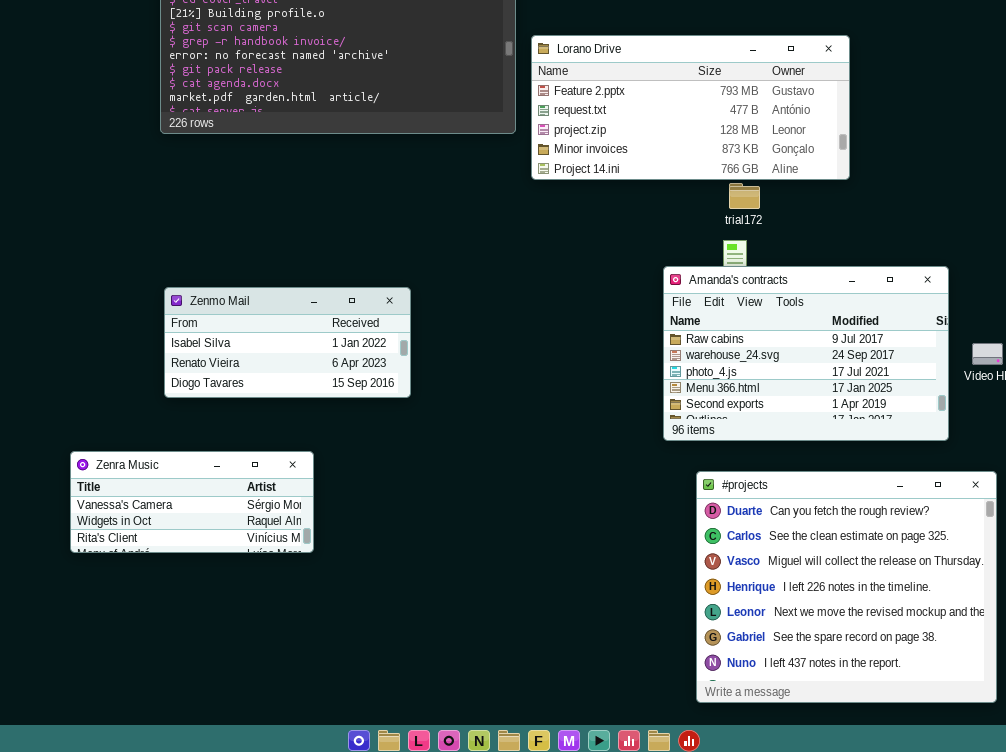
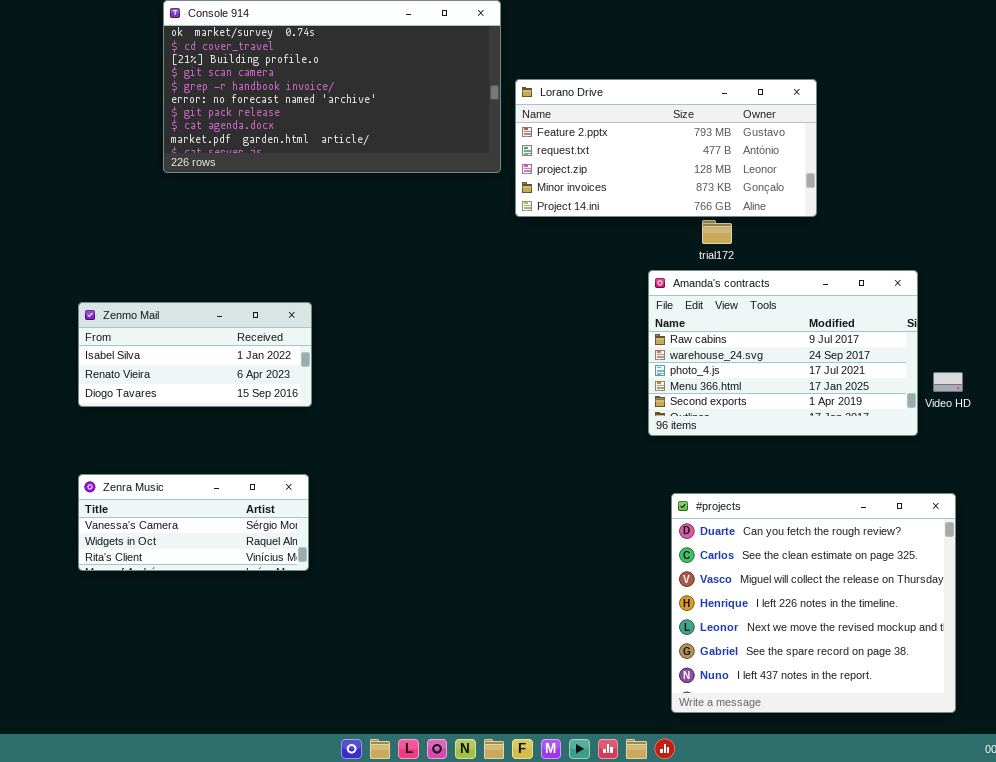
Amanda's contracts: [663,266,949,441] -> [648,270,918,436], moved
Zenmo Mail: [164,287,411,398] -> [78,302,312,407], moved

